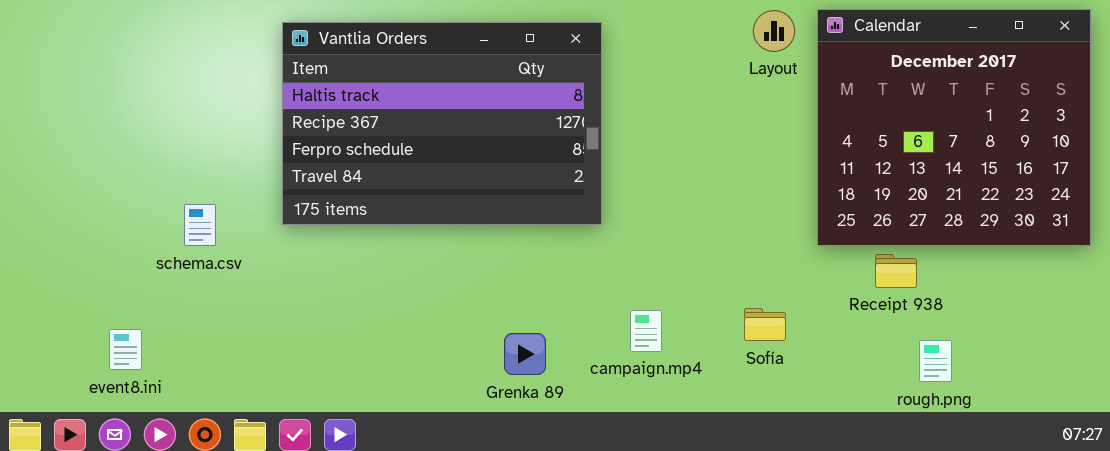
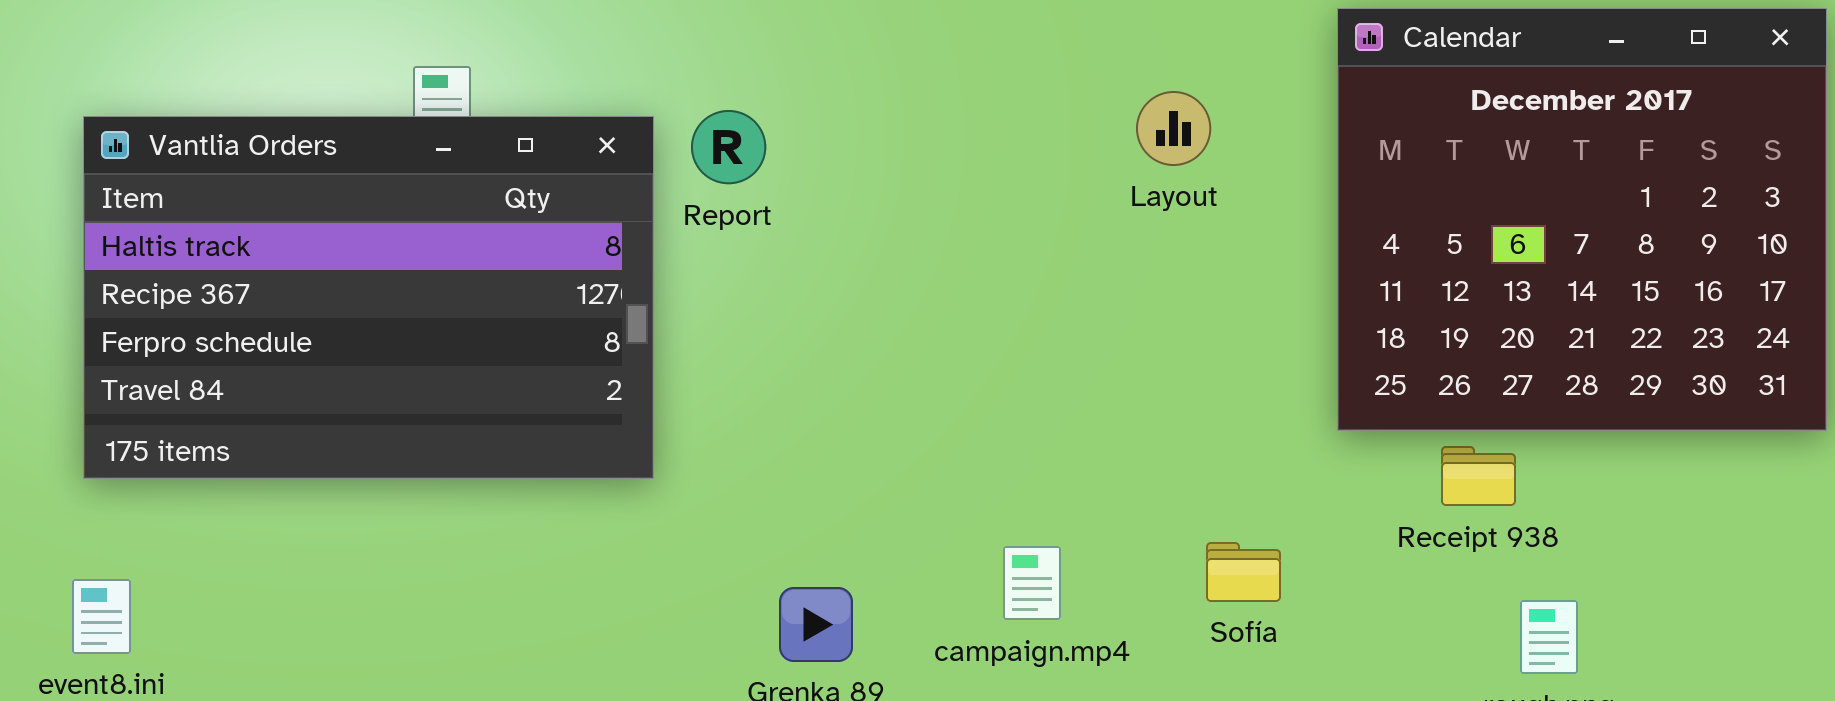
Layout: [753,10,795,52] -> [1136,91,1211,166], moved
Vantlia Orders: [282,22,602,225] -> [83,116,654,479], moved

